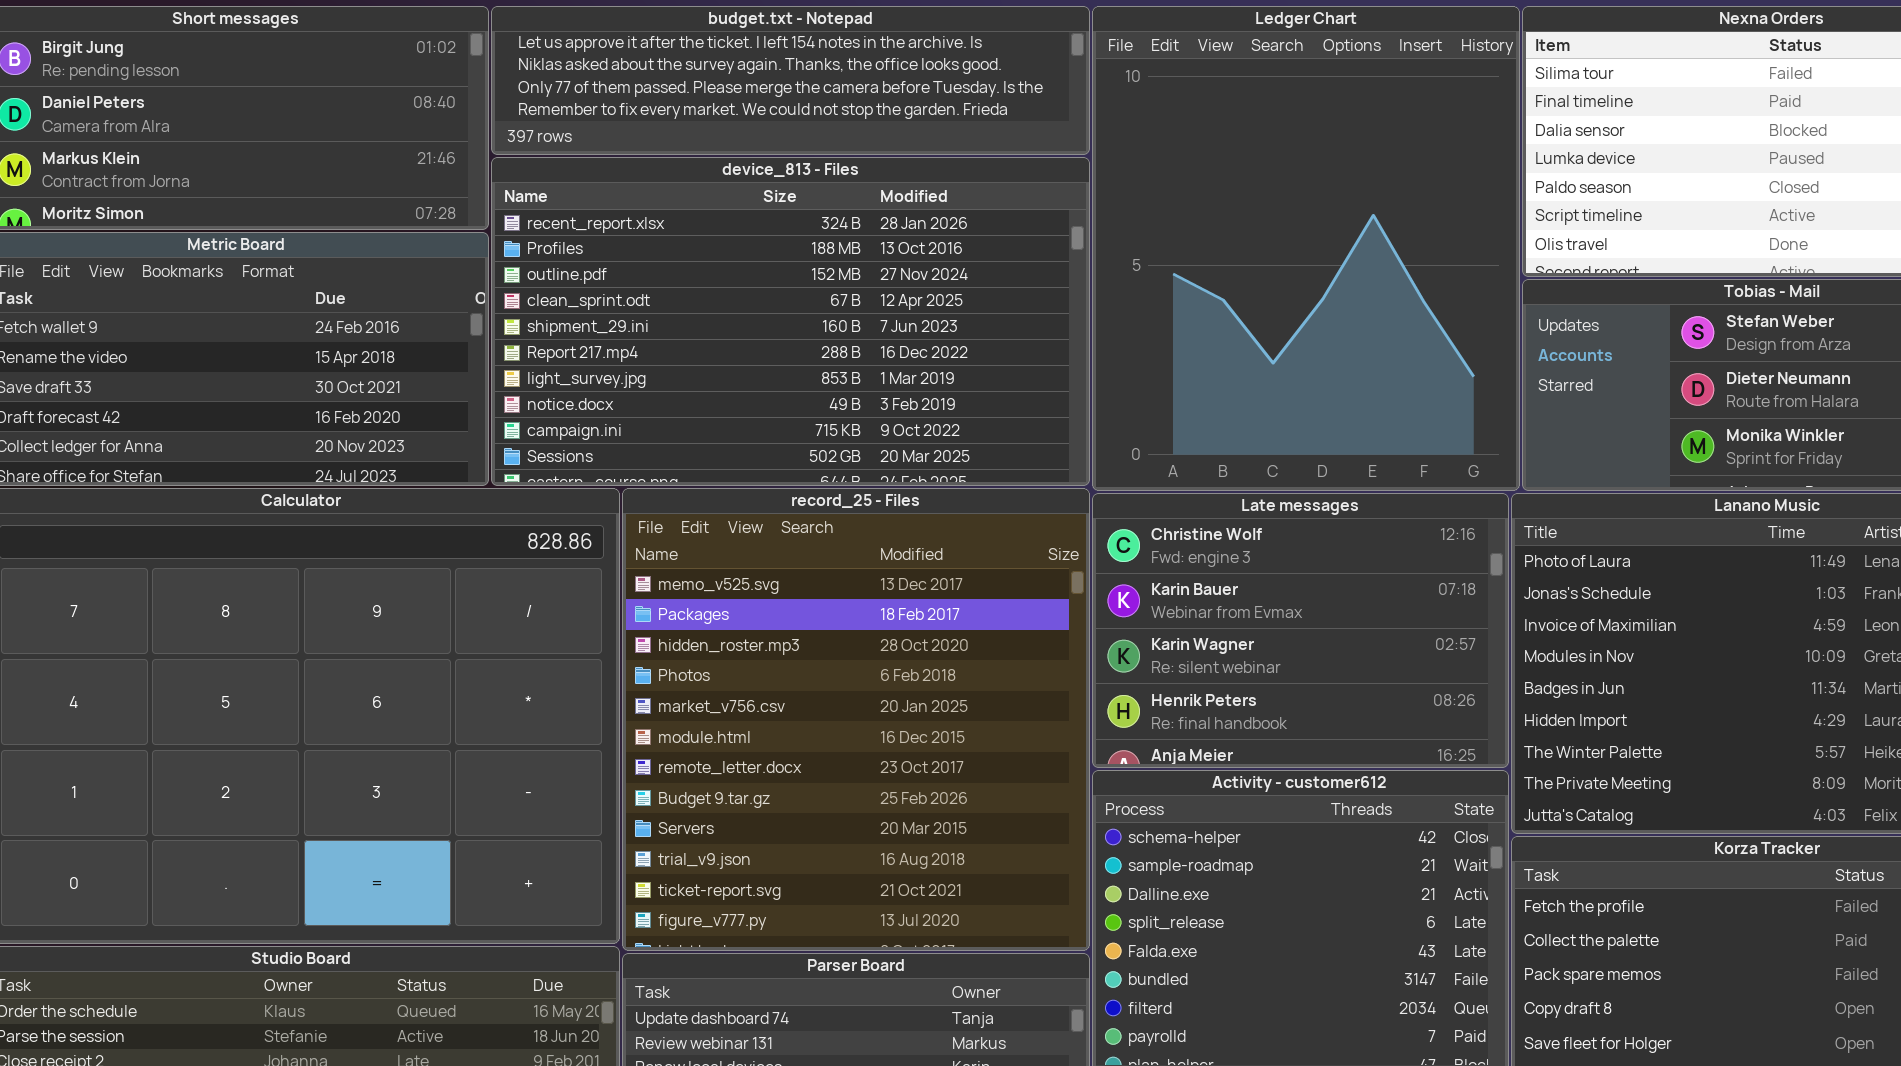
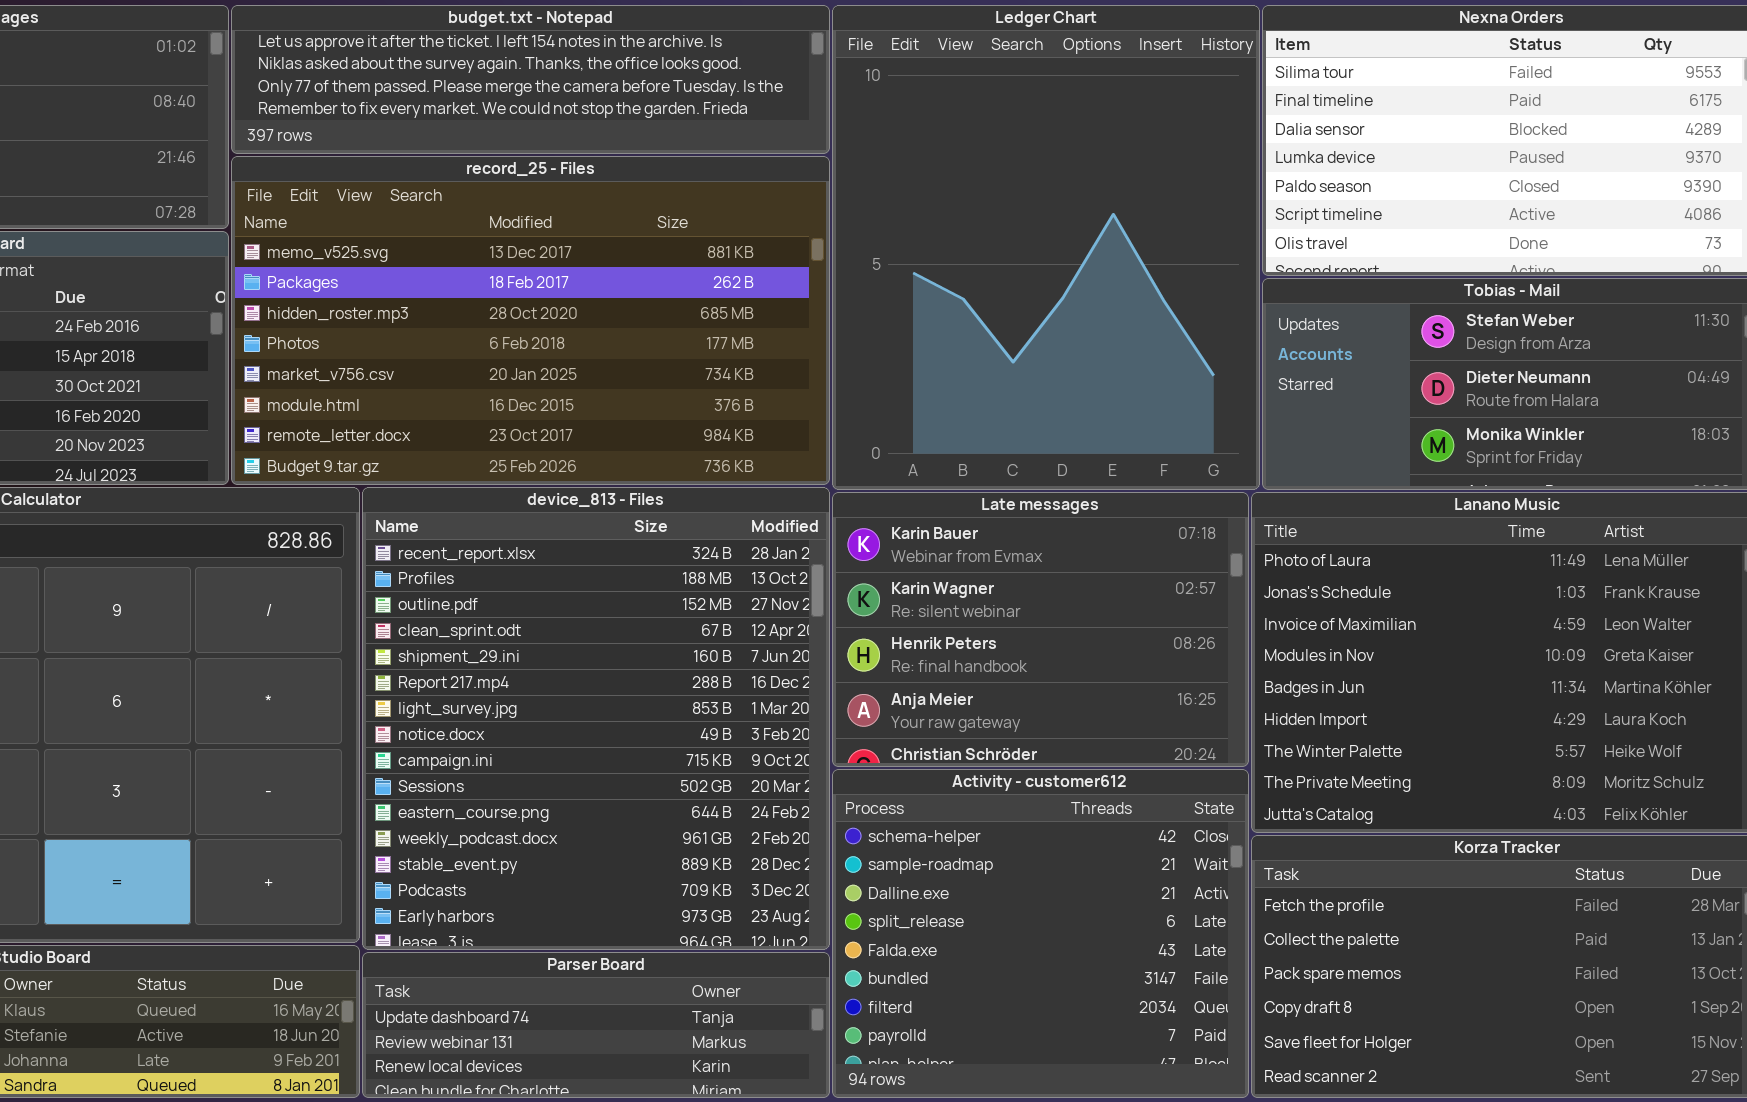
device_813 - Files: [491,157,1090,486] -> [362,487,830,950], moved, resized
record_25 - Files: [622,488,1090,951] -> [231,156,830,485], moved, resized
Late messages: [1092,493,1509,768] -> [832,492,1249,767], scrolled down 1 row

